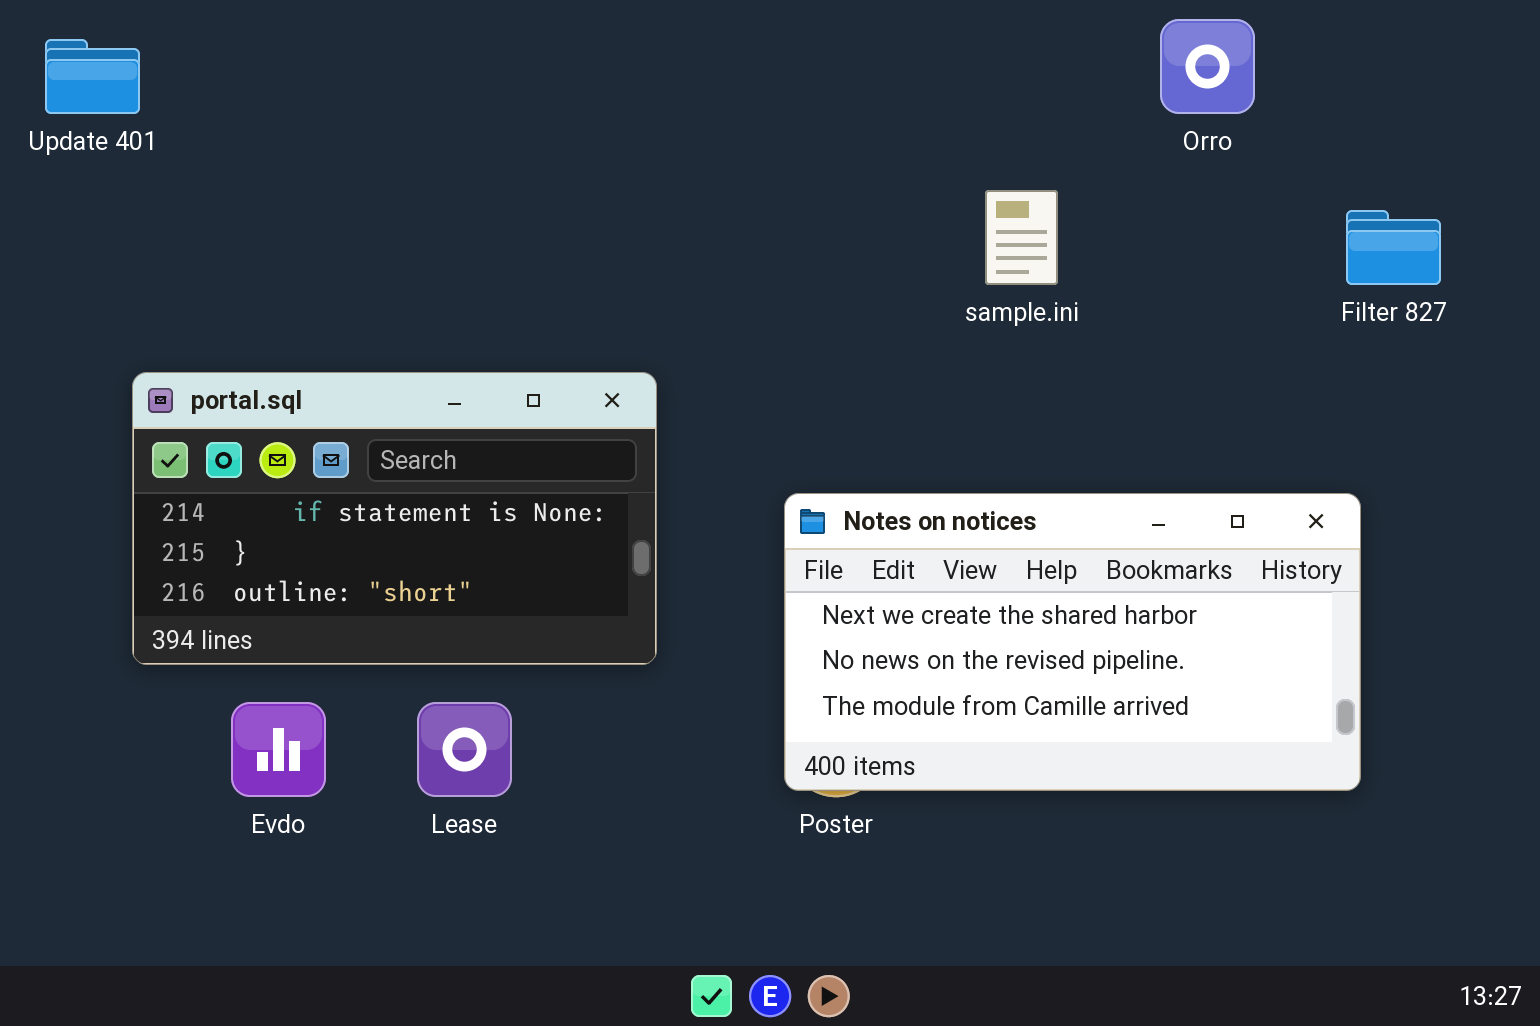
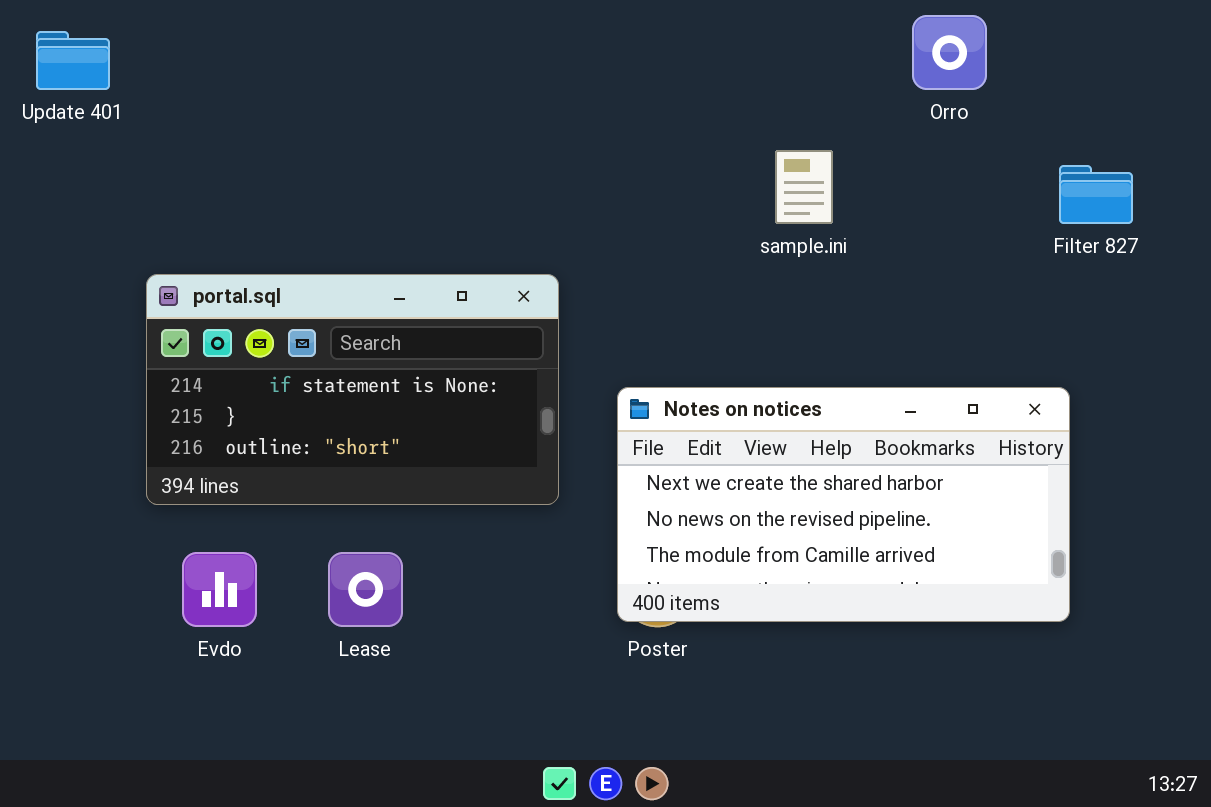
portal.sql: [132,372,657,665] -> [146,274,559,505], moved

